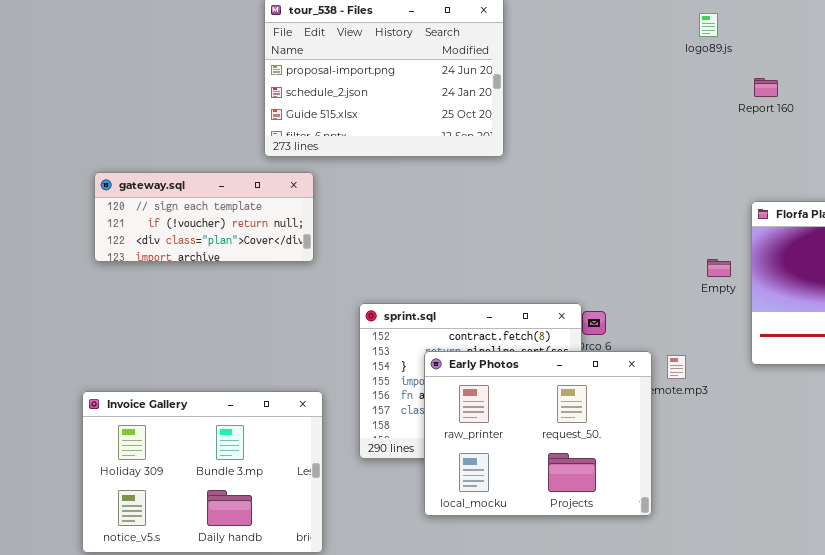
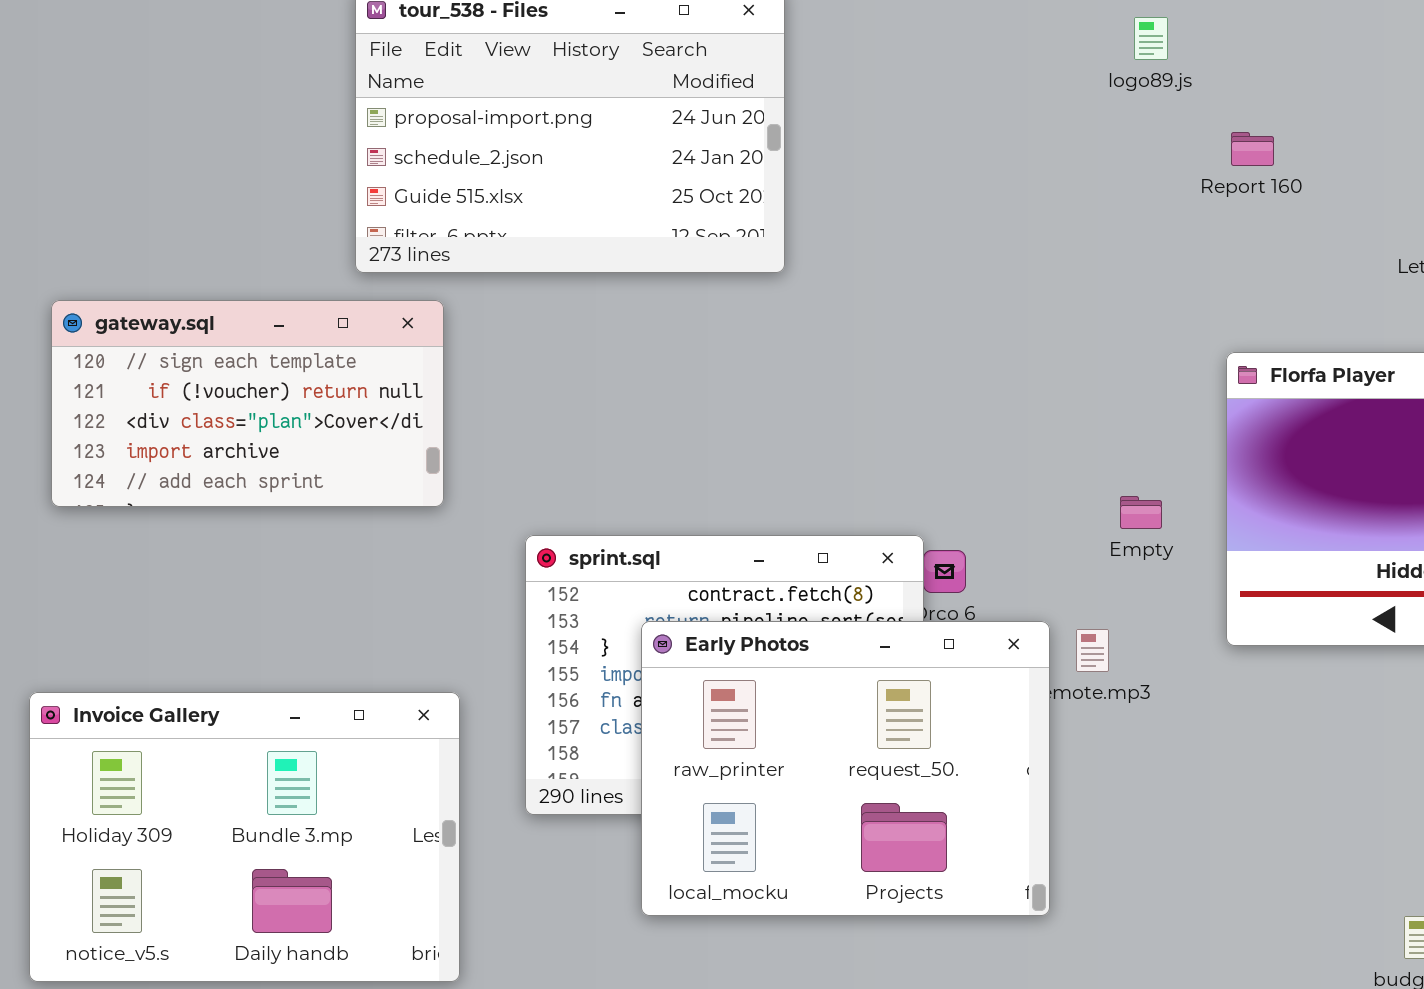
gateway.sql: [94,172,314,262] -> [51,300,444,507], resized
Empty: [707,259,731,277] -> [1120,496,1162,529], moved

